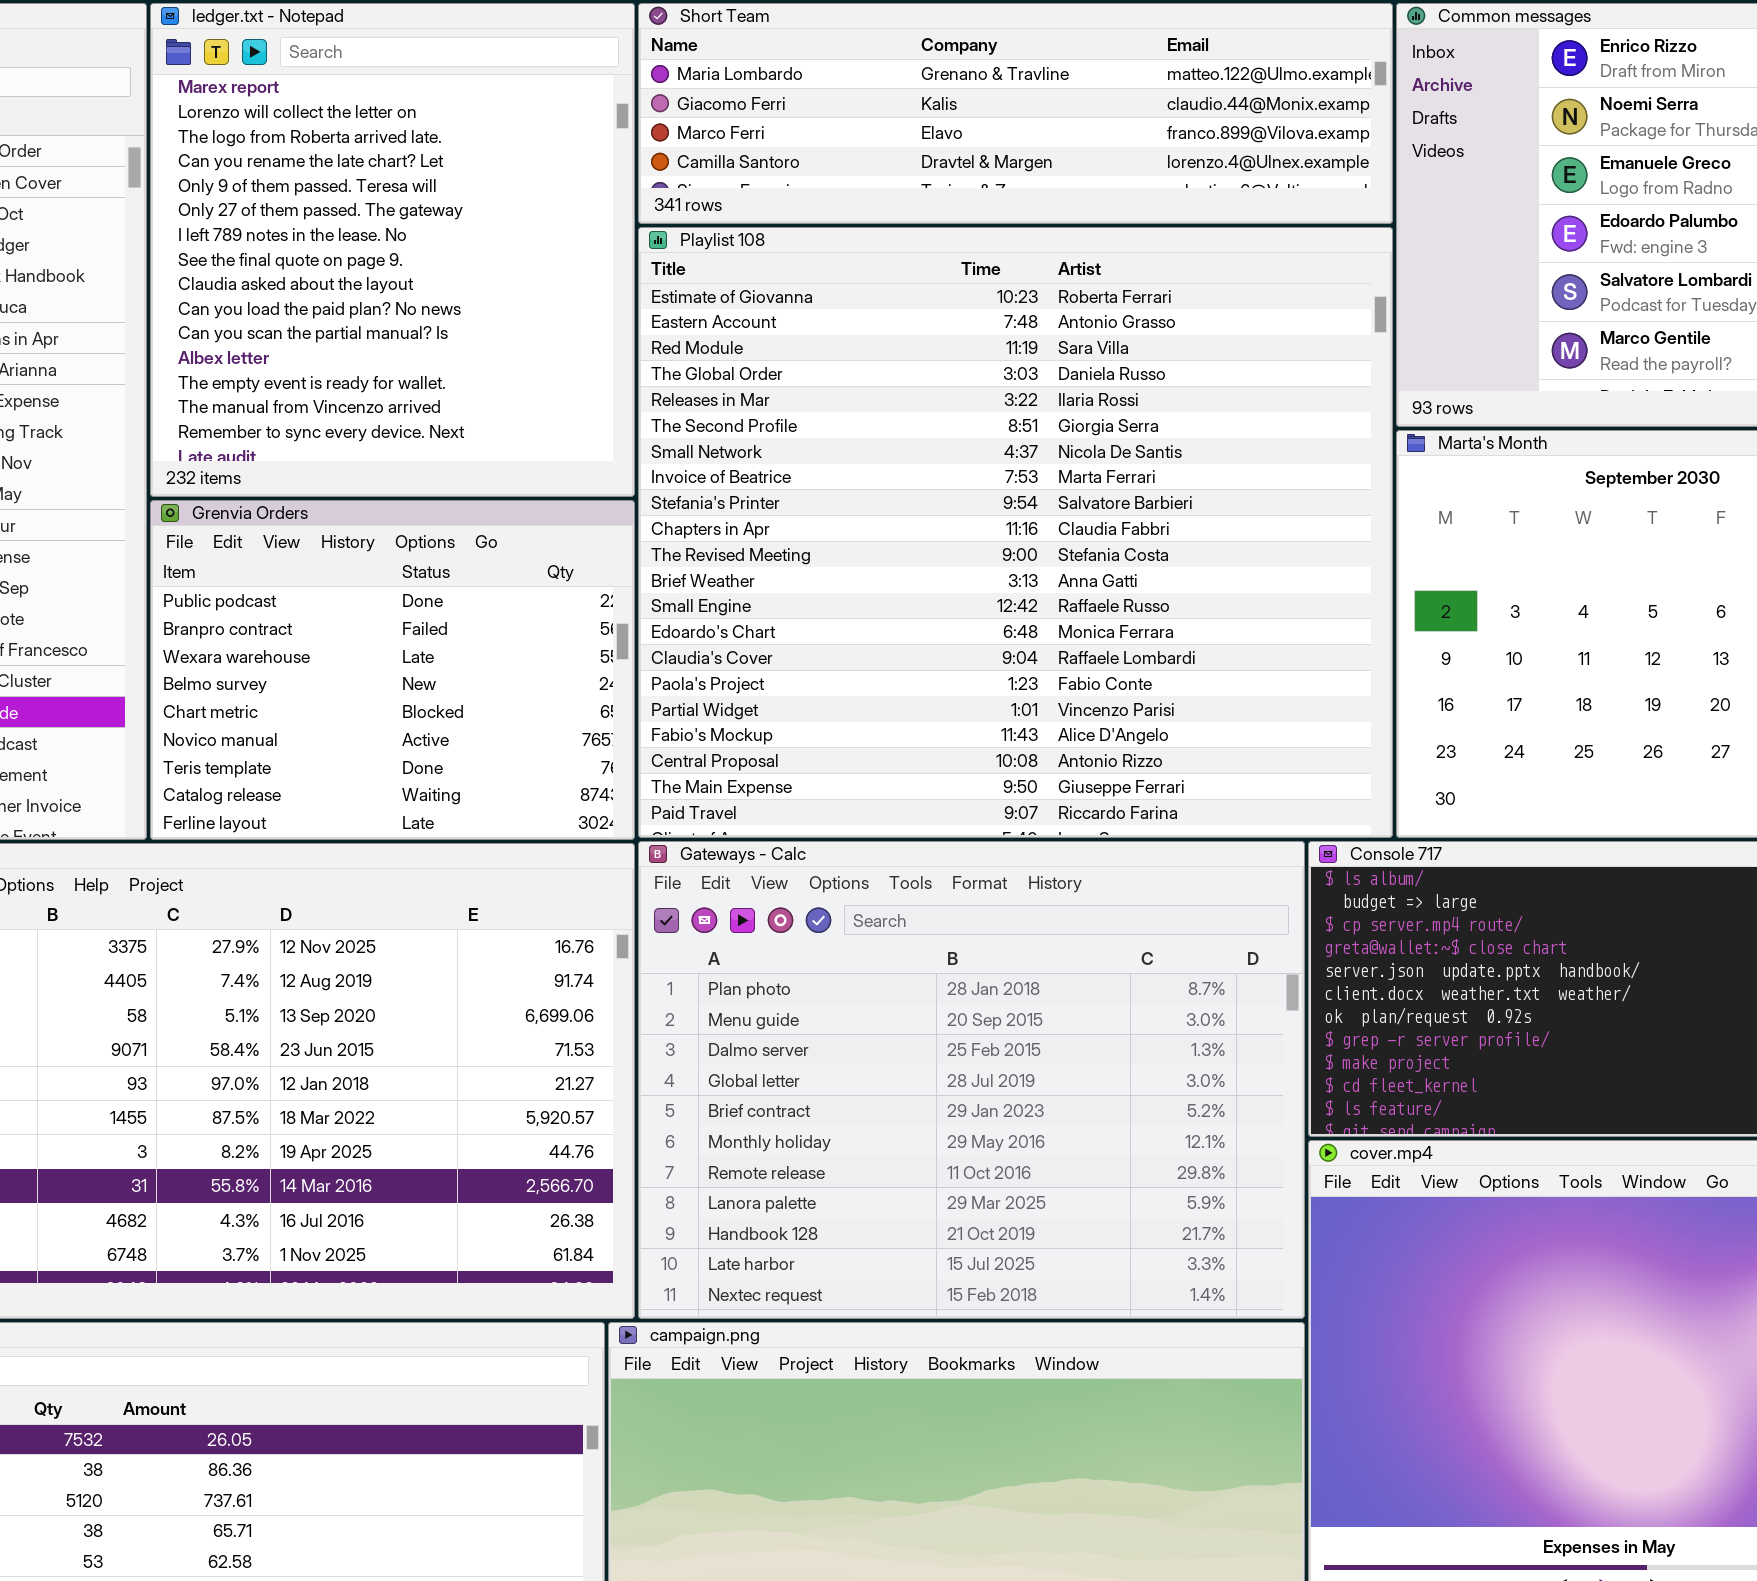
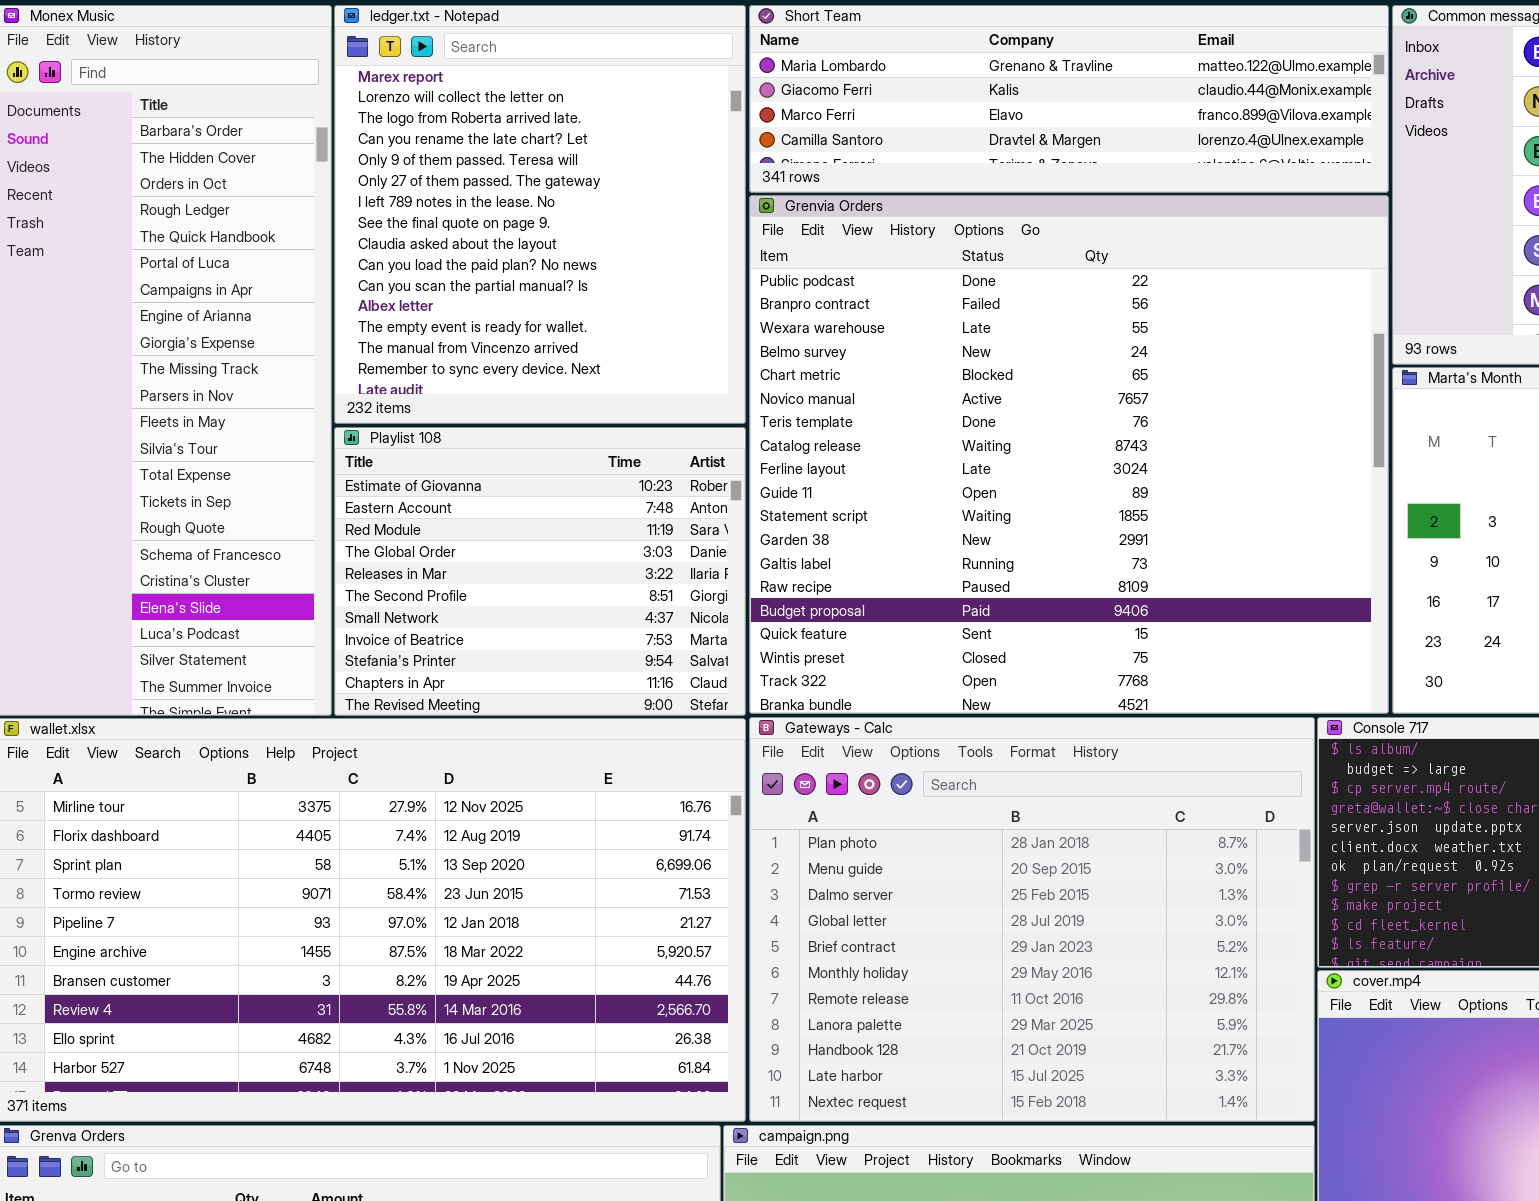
Playlist 108: [638,227,1393,838] -> [334,427,746,716], moved, resized
Grenvia Orders: [150,500,635,840] -> [749,195,1389,714], moved, resized

